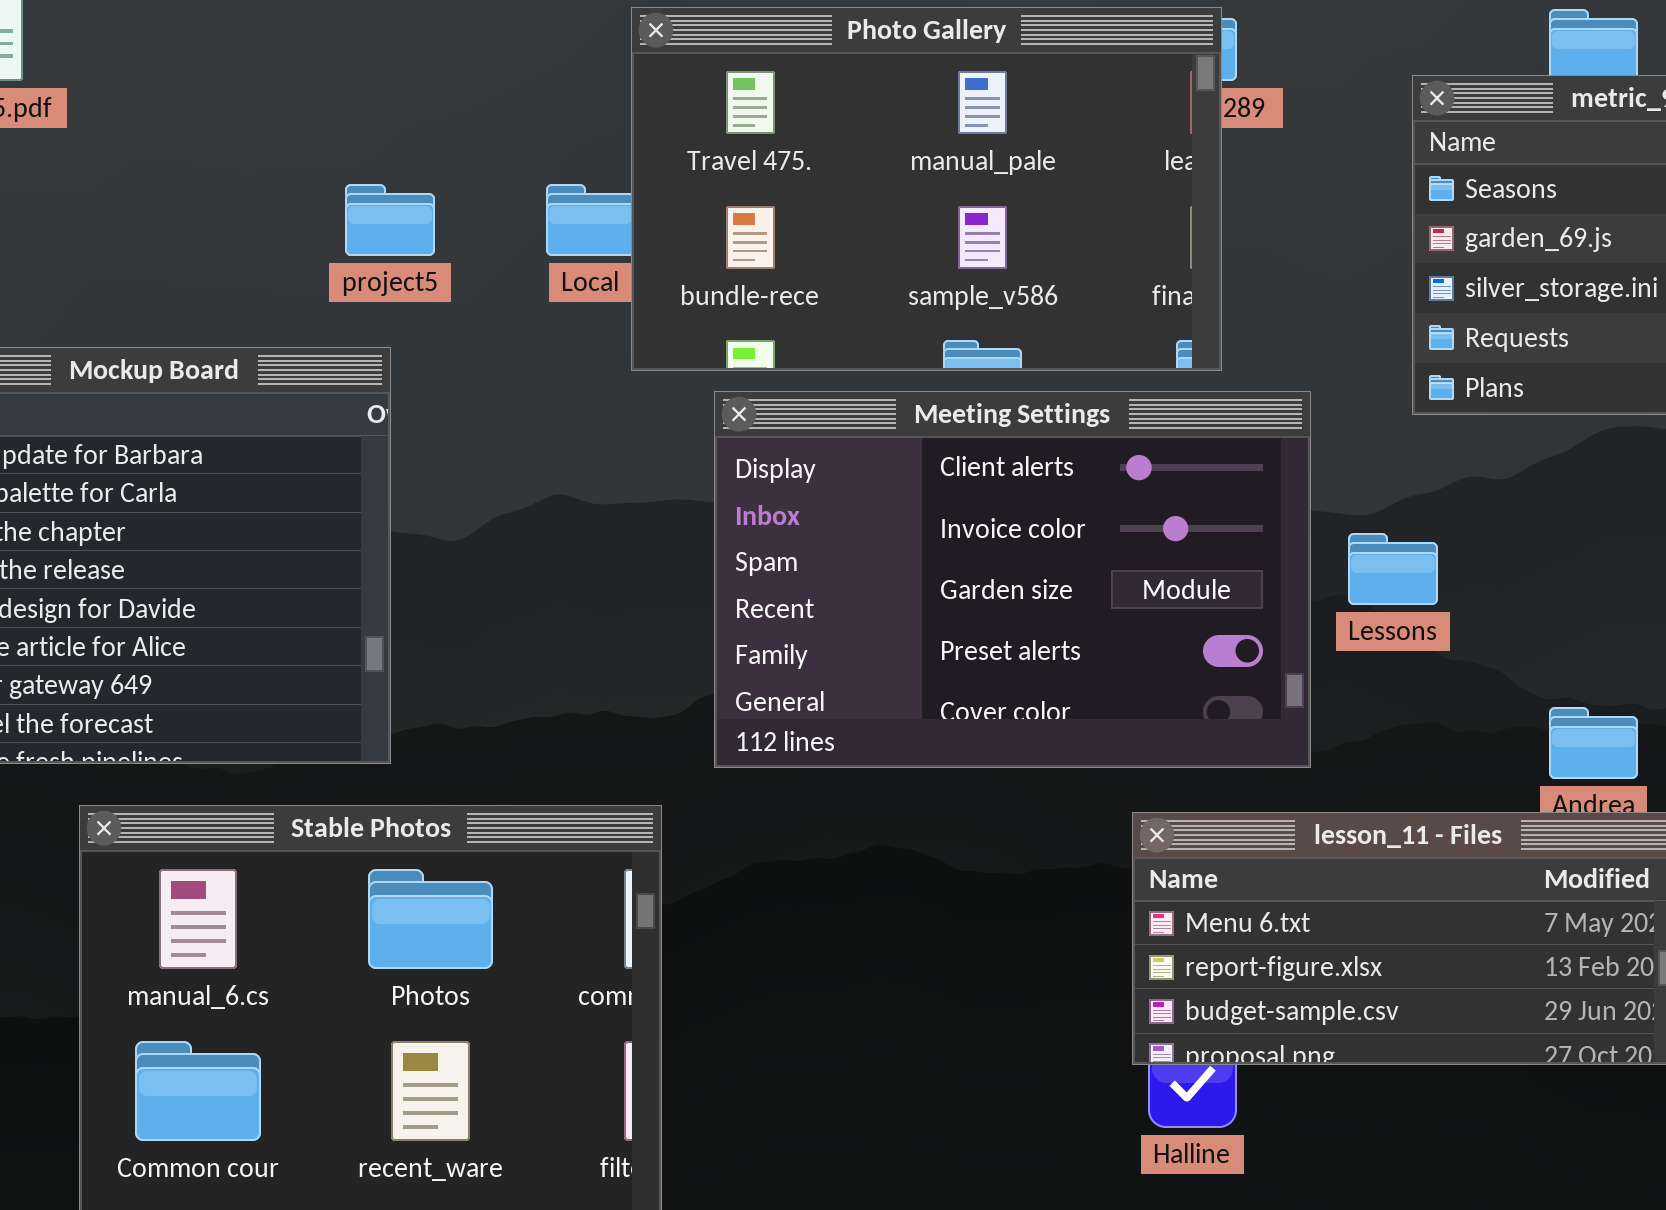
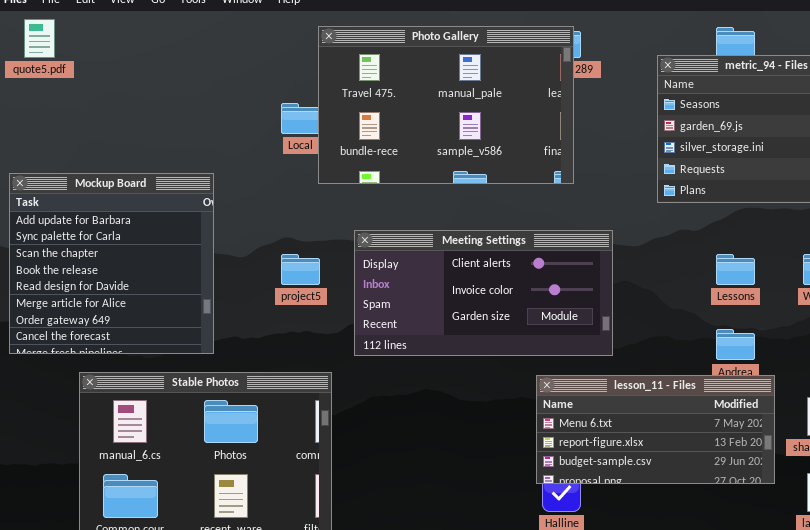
project5: [345,184,435,256] -> [281,254,320,285], moved
Meeting Settings: [714,391,1311,768] -> [354,230,613,356], resized
Lessons: [1348,533,1438,605] -> [716,254,755,285], moved

